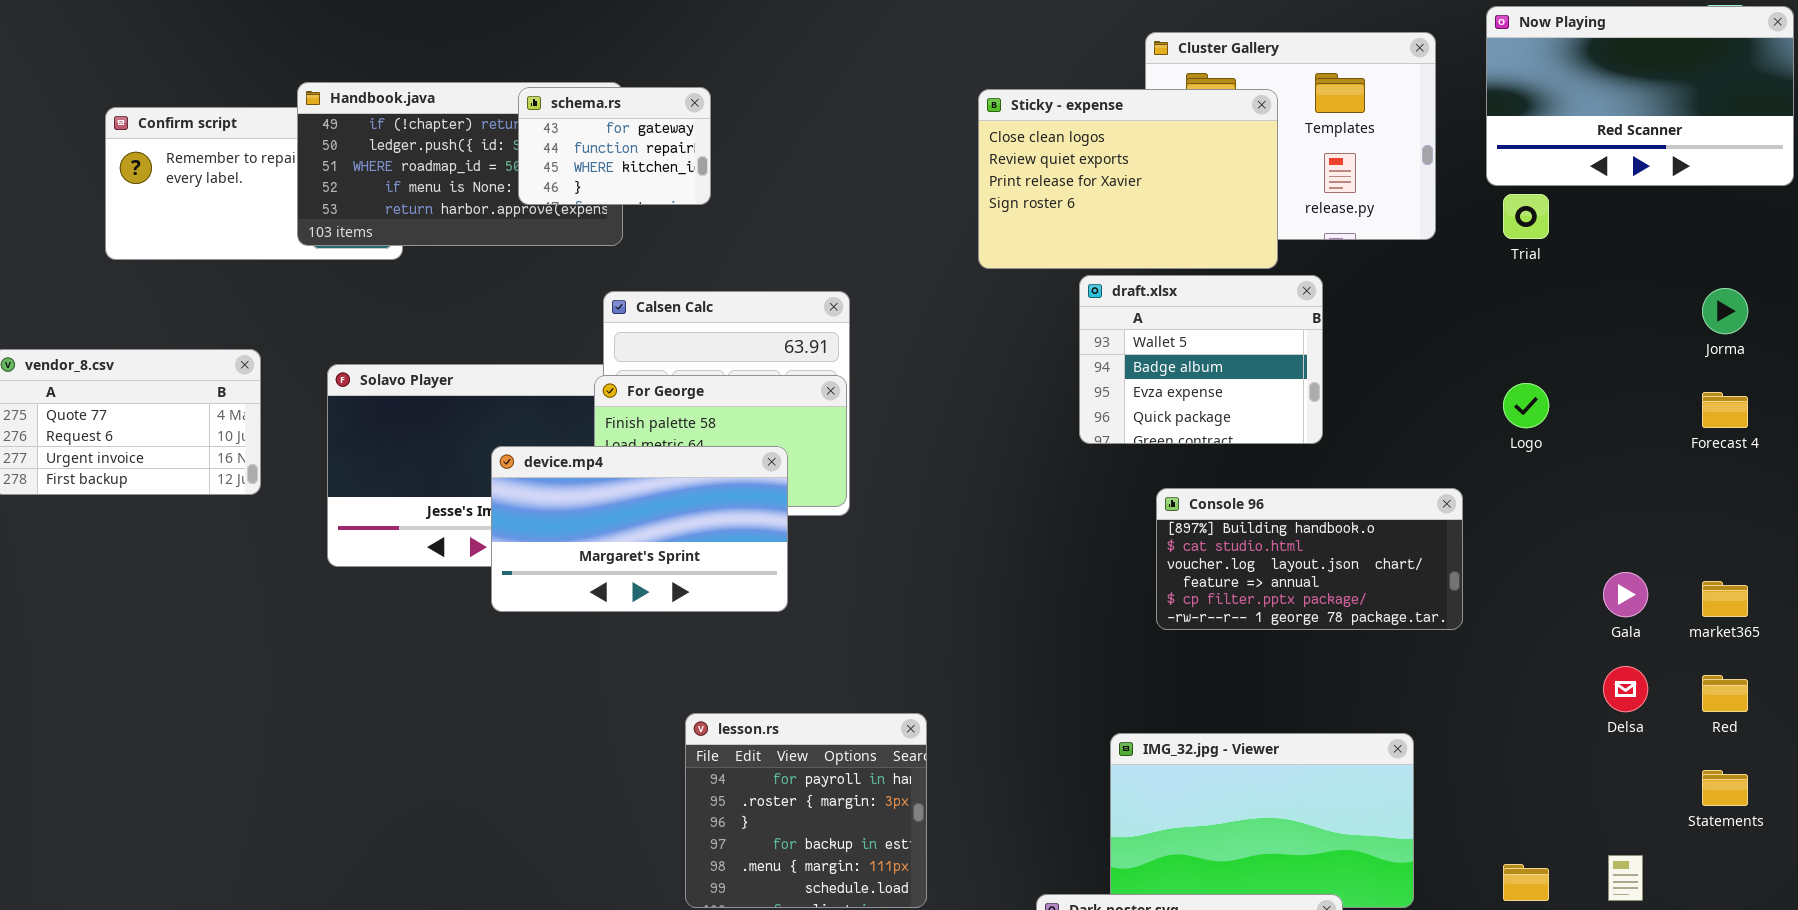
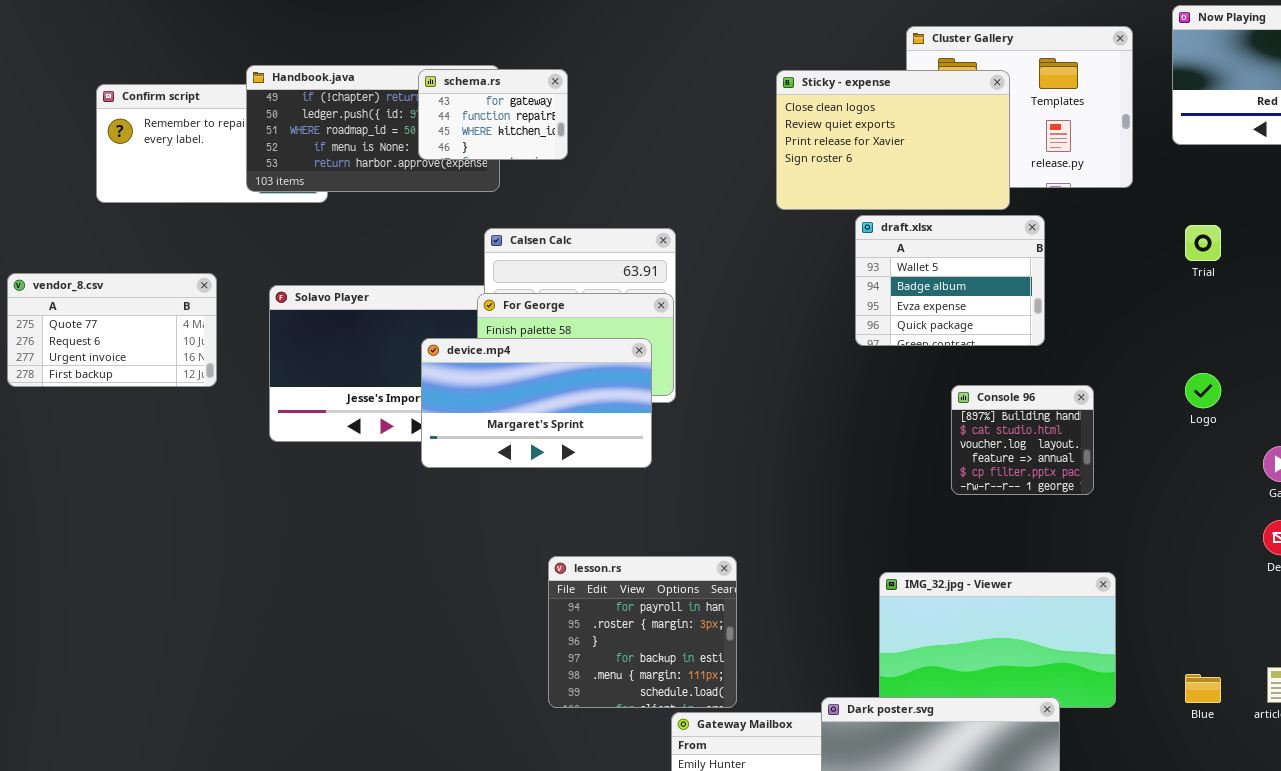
Trial: [1503,194,1549,239] -> [1185,225,1221,261], moved
Logo: [1503,383,1549,428] -> [1185,373,1221,408], moved
device.mp4: [491,446,788,612] -> [421,338,652,468], moved
Console 96: [1156,488,1463,630] -> [951,385,1094,495], moved, resized

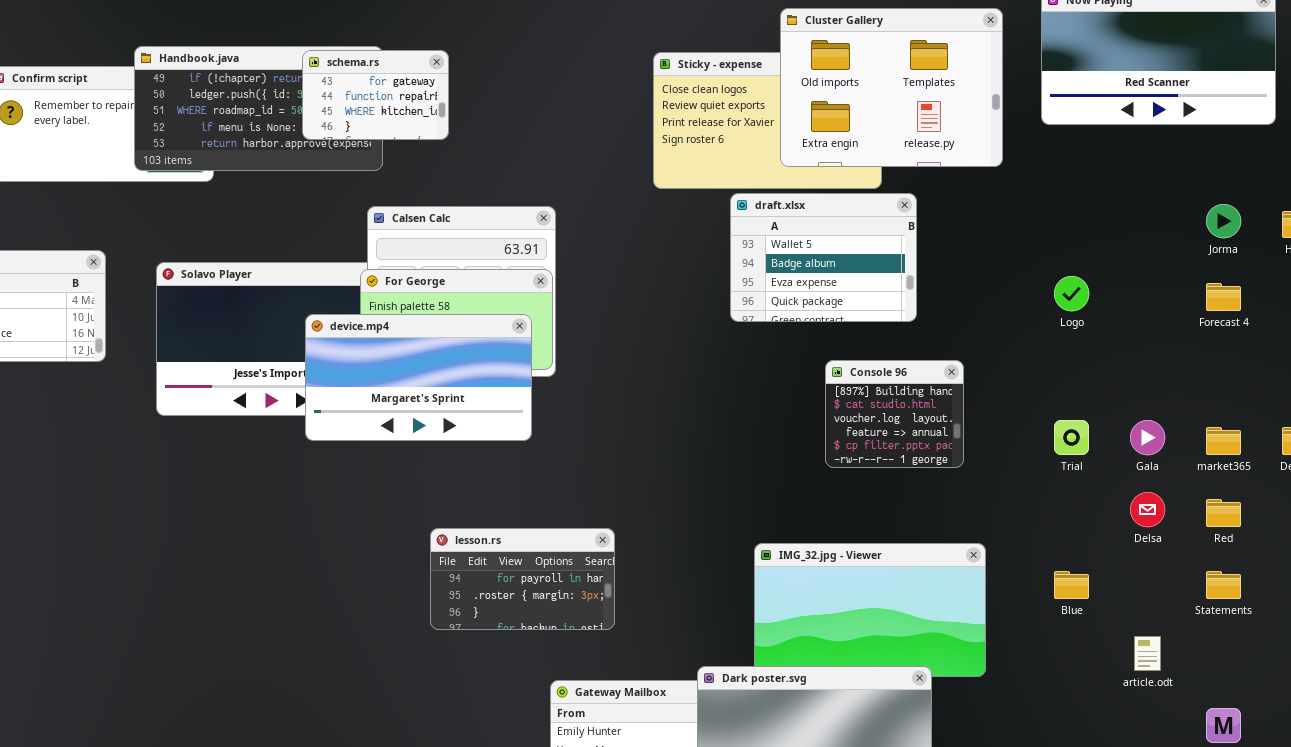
Cluster Gallery: [906,26,1133,188] -> [780,8,1003,167], raised
Trial: [1185,225,1221,261] -> [1054,420,1089,455], moved
Logo: [1185,373,1221,408] -> [1054,276,1089,311], moved
lesson.rs: [548,556,737,708] -> [430,528,615,630], resized
Blue: [1185,674,1221,703] -> [1054,571,1089,599], moved

